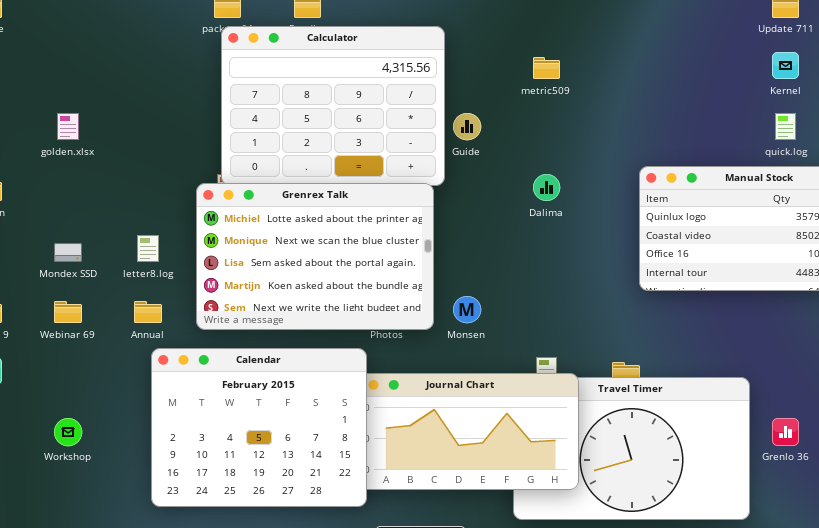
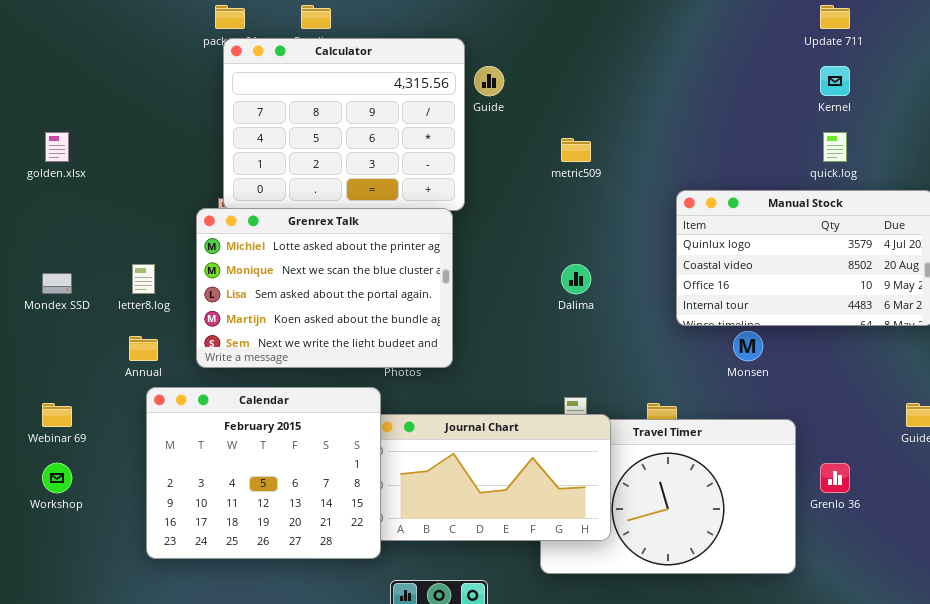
metric509: [533,57,560,79] -> [561,138,591,162], moved
Guide: [453,113,481,140] -> [474,66,504,96], moved
Dalima: [533,174,560,201] -> [561,264,591,294], moved
Monsen: [453,296,481,323] -> [733,331,763,361], moved
Webinar 69: [54,301,82,323] -> [42,403,72,427], moved

